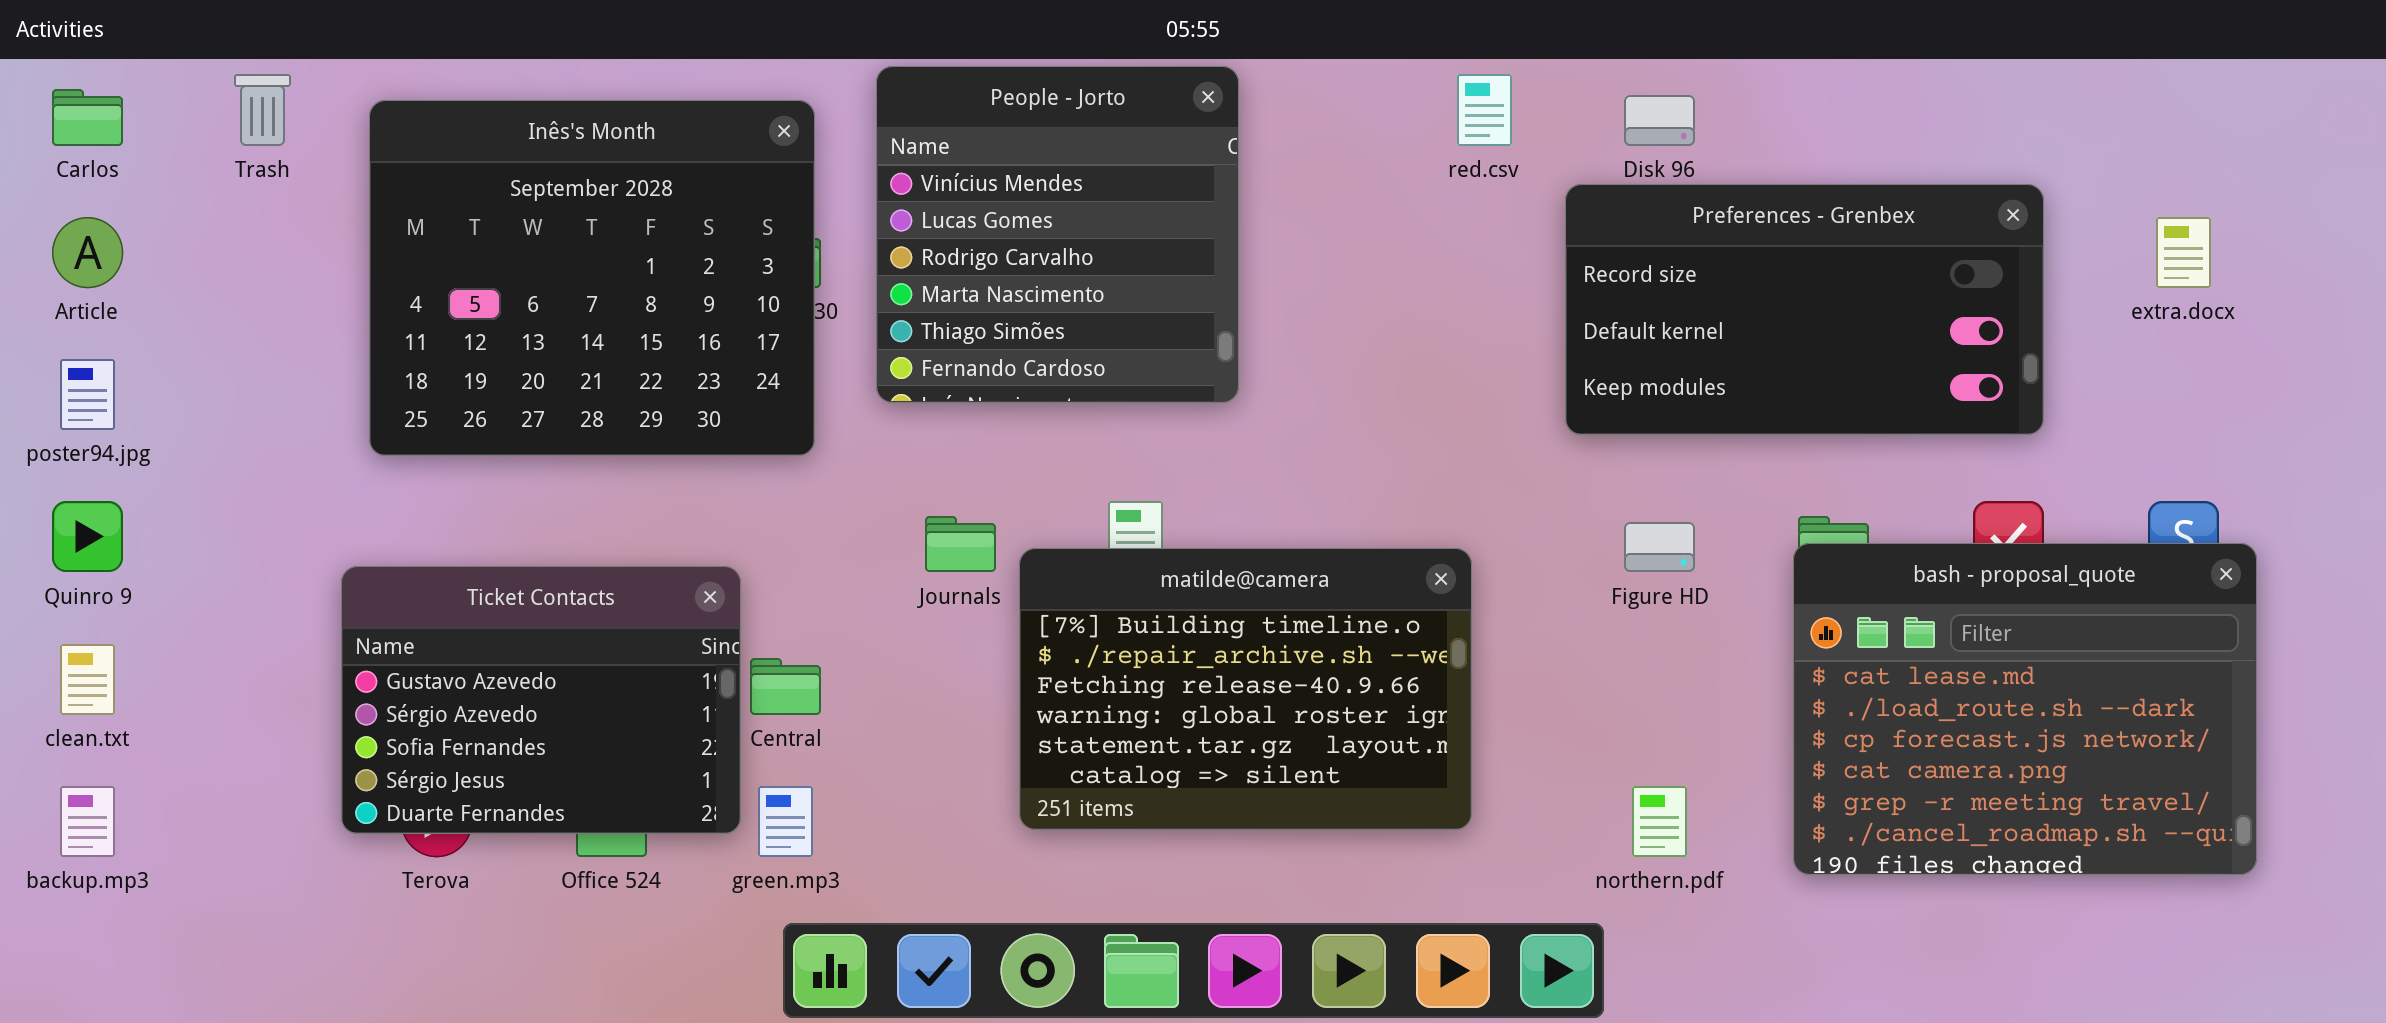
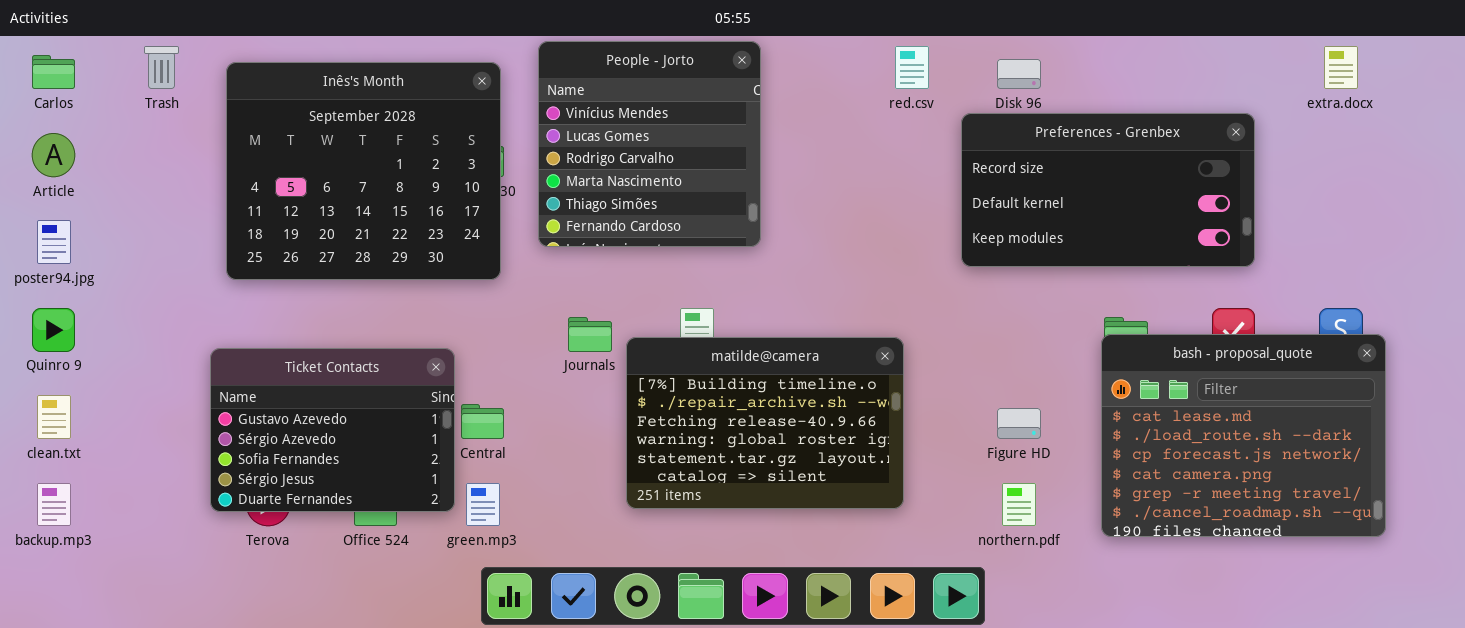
extra.docx: [2156,217,2211,288] -> [1324,46,1358,89], moved
Figure HD: [1624,522,1695,572] -> [997,408,1041,439], moved

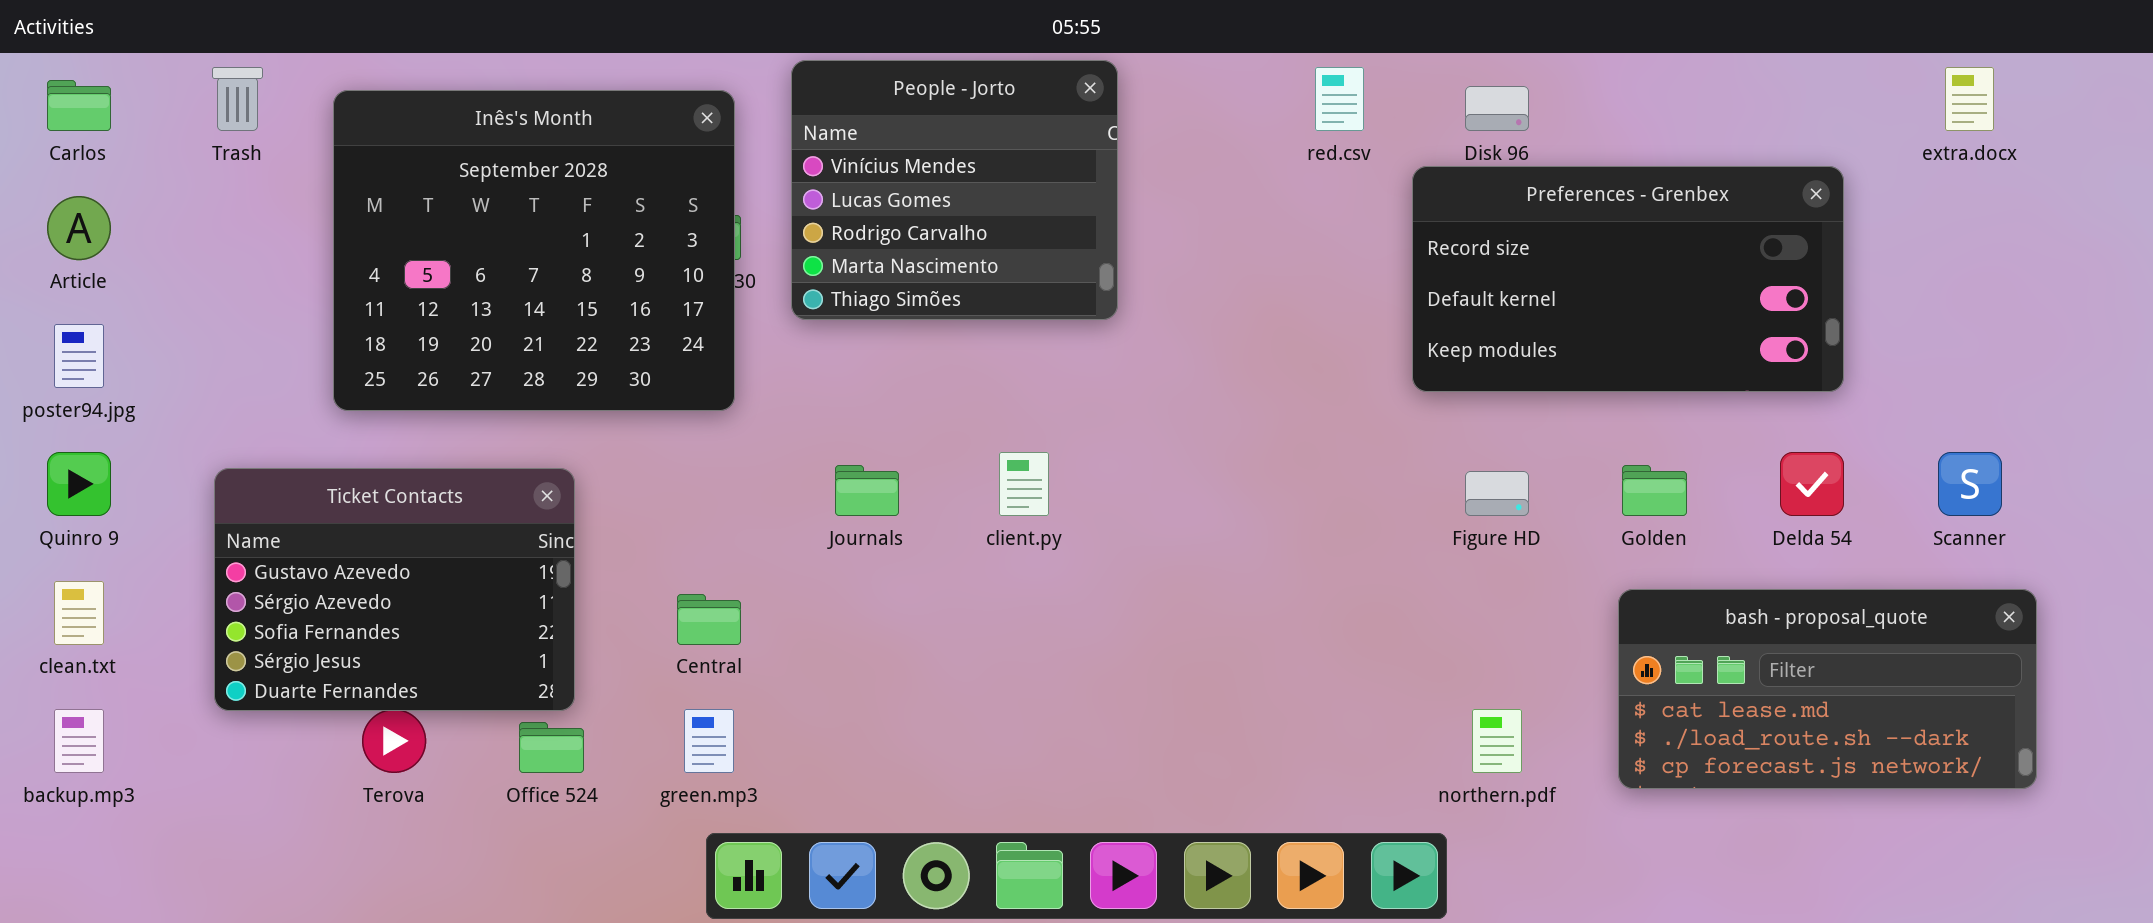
People - Jorto: [538,41,761,247] -> [791,60,1118,320], resized
bash - proposal_quote: [1101,334,1386,537] -> [1618,589,2037,789], resized
matilde@camera: [626,337,904,509] -> none, closed
Ticket Contacts: [210,348,455,512] -> [214,468,575,711], moved
Figure HD: [997,408,1041,439] -> [1465,471,1529,516], moved

